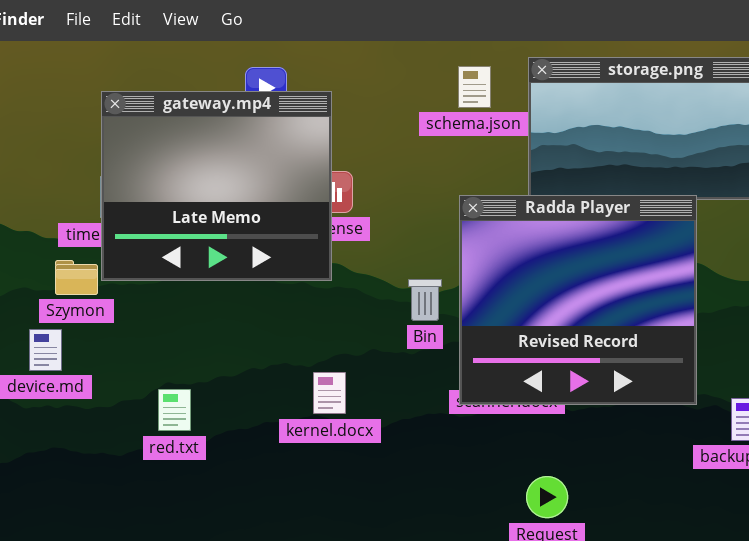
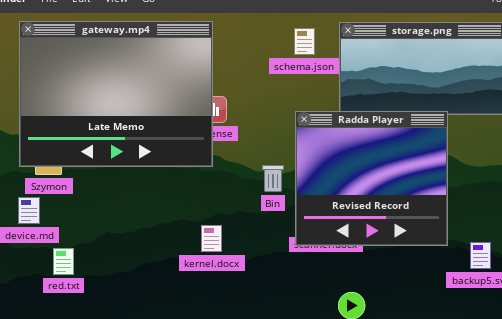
gateway.mp4: [101,91,332,281] -> [19,21,213,167], resized
red.txt: [158,389,191,431] -> [53,248,74,275], moved

